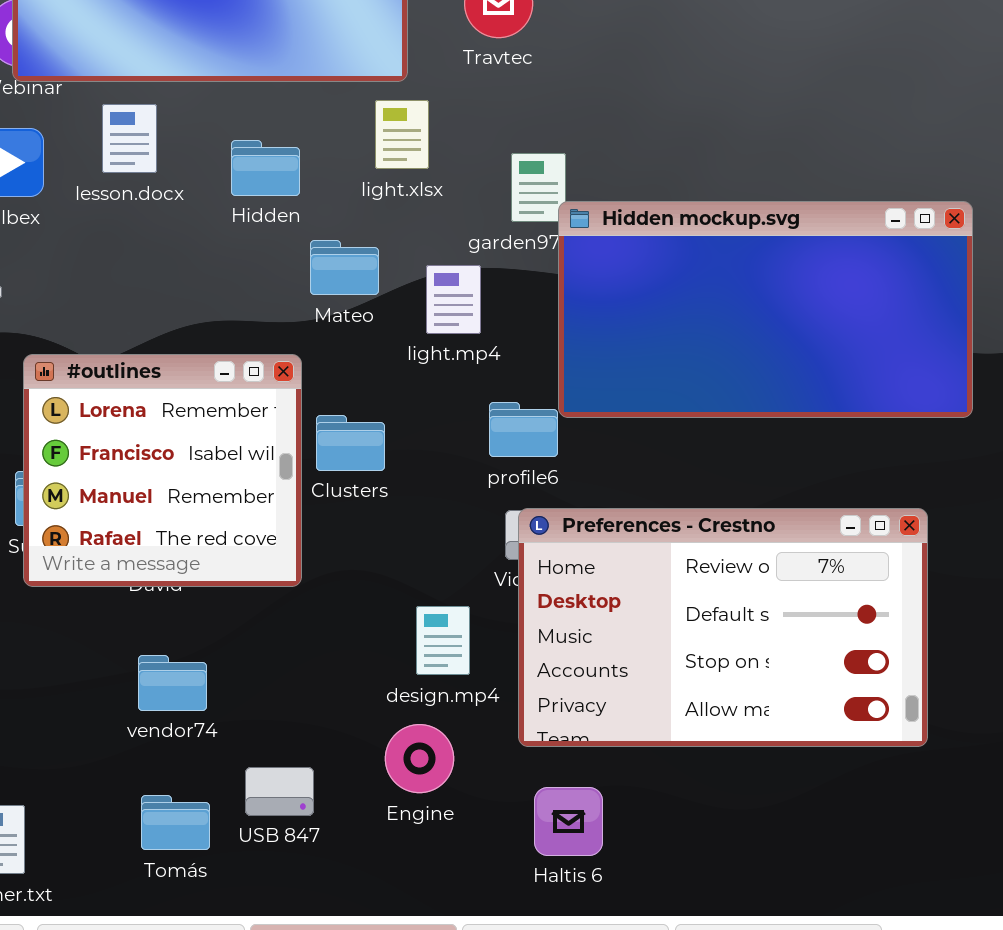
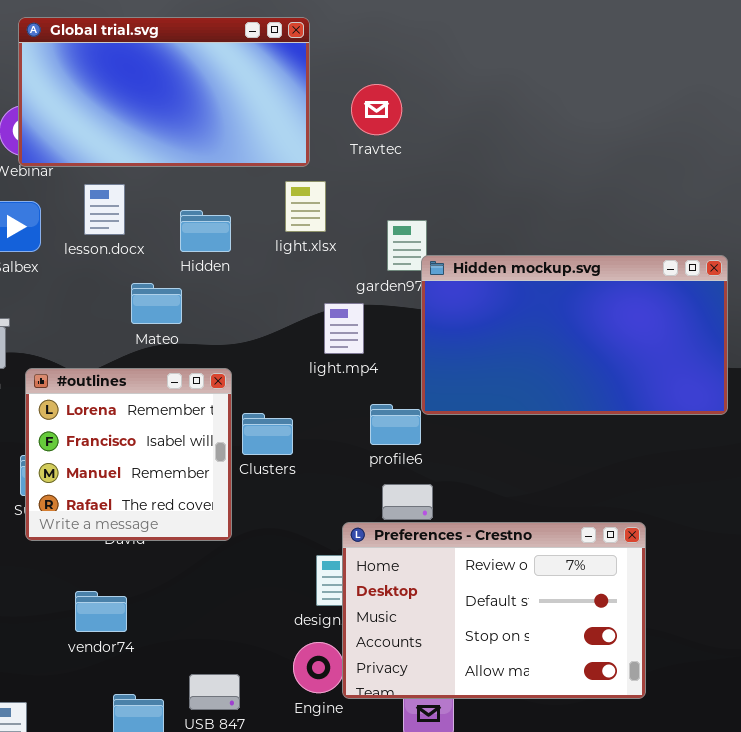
Mateo: [310,240,379,295] -> [131,283,182,324], moved
Preferences - Crestno: [518,508,928,747] -> [342,522,646,699], moved
vendor74: [138,655,207,711] -> [75,591,127,632], moved

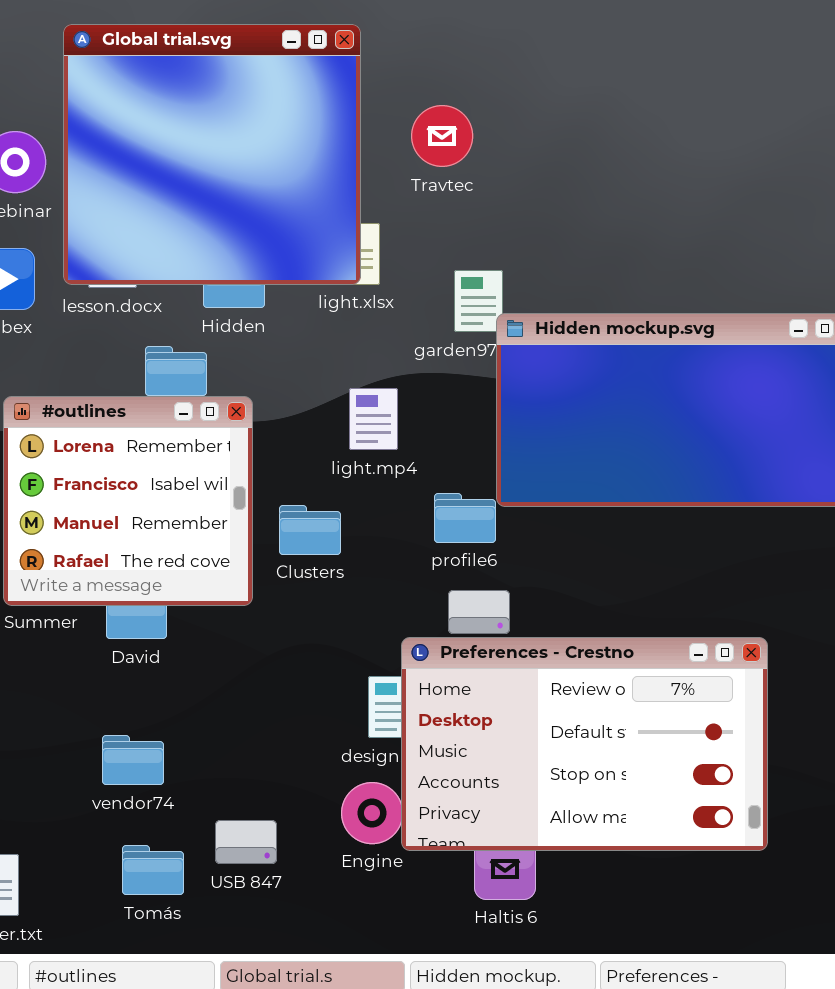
Global trial.svg: [18,17,310,167] -> [63,24,361,285], resized
light.mp4: [324,303,364,354] -> [349,388,398,450], moved
#outlines: [25,368,232,541] -> [3,396,253,606], moved
vendor74: [75,591,127,632] -> [102,735,164,785], moved

